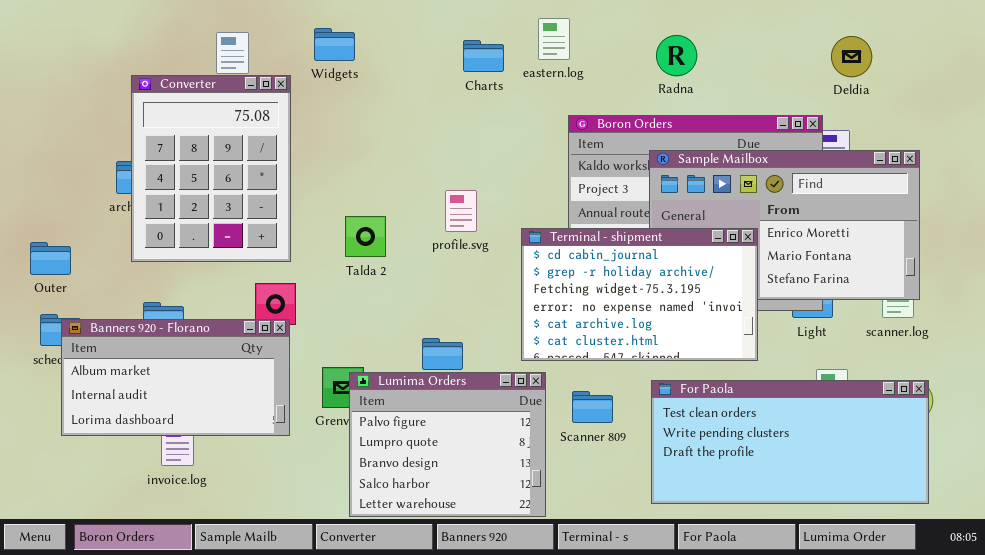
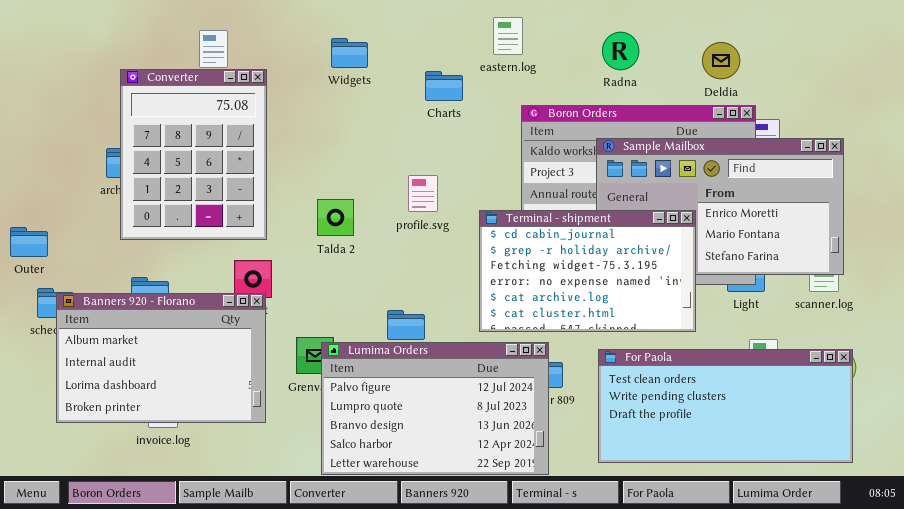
Widgets: [314,28,355,61] -> [331,38,368,68], moved
Deldia: [831,36,872,77] -> [702,42,740,79], moved
Charts: [463,40,504,72] -> [425,71,463,101], moved
Outer: [30,242,71,275] -> [10,227,48,257], moved
Banners 920 - Florano: [61,319,290,436] -> [56,293,266,423], resized
Lumima Orders: [349,372,546,517] -> [321,342,549,475], resized

